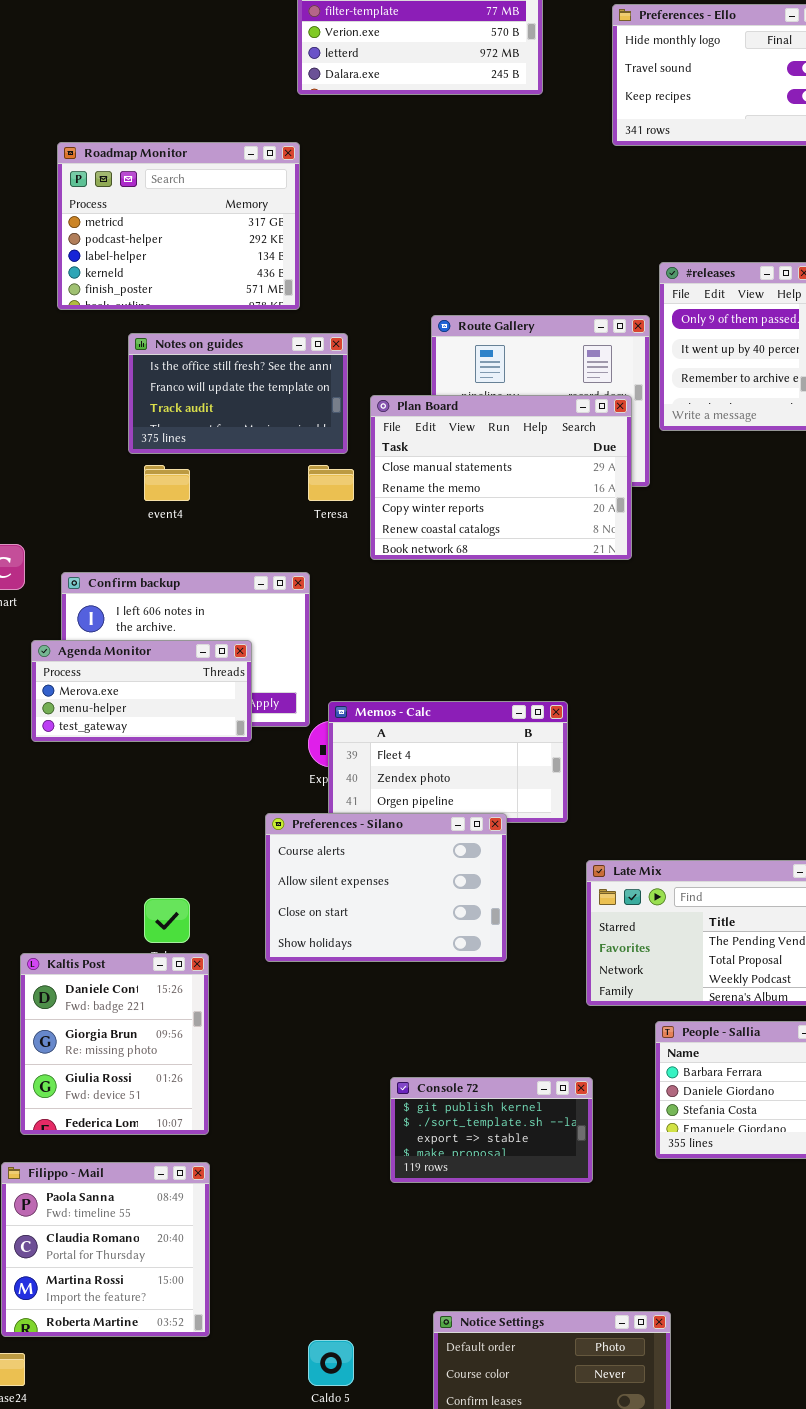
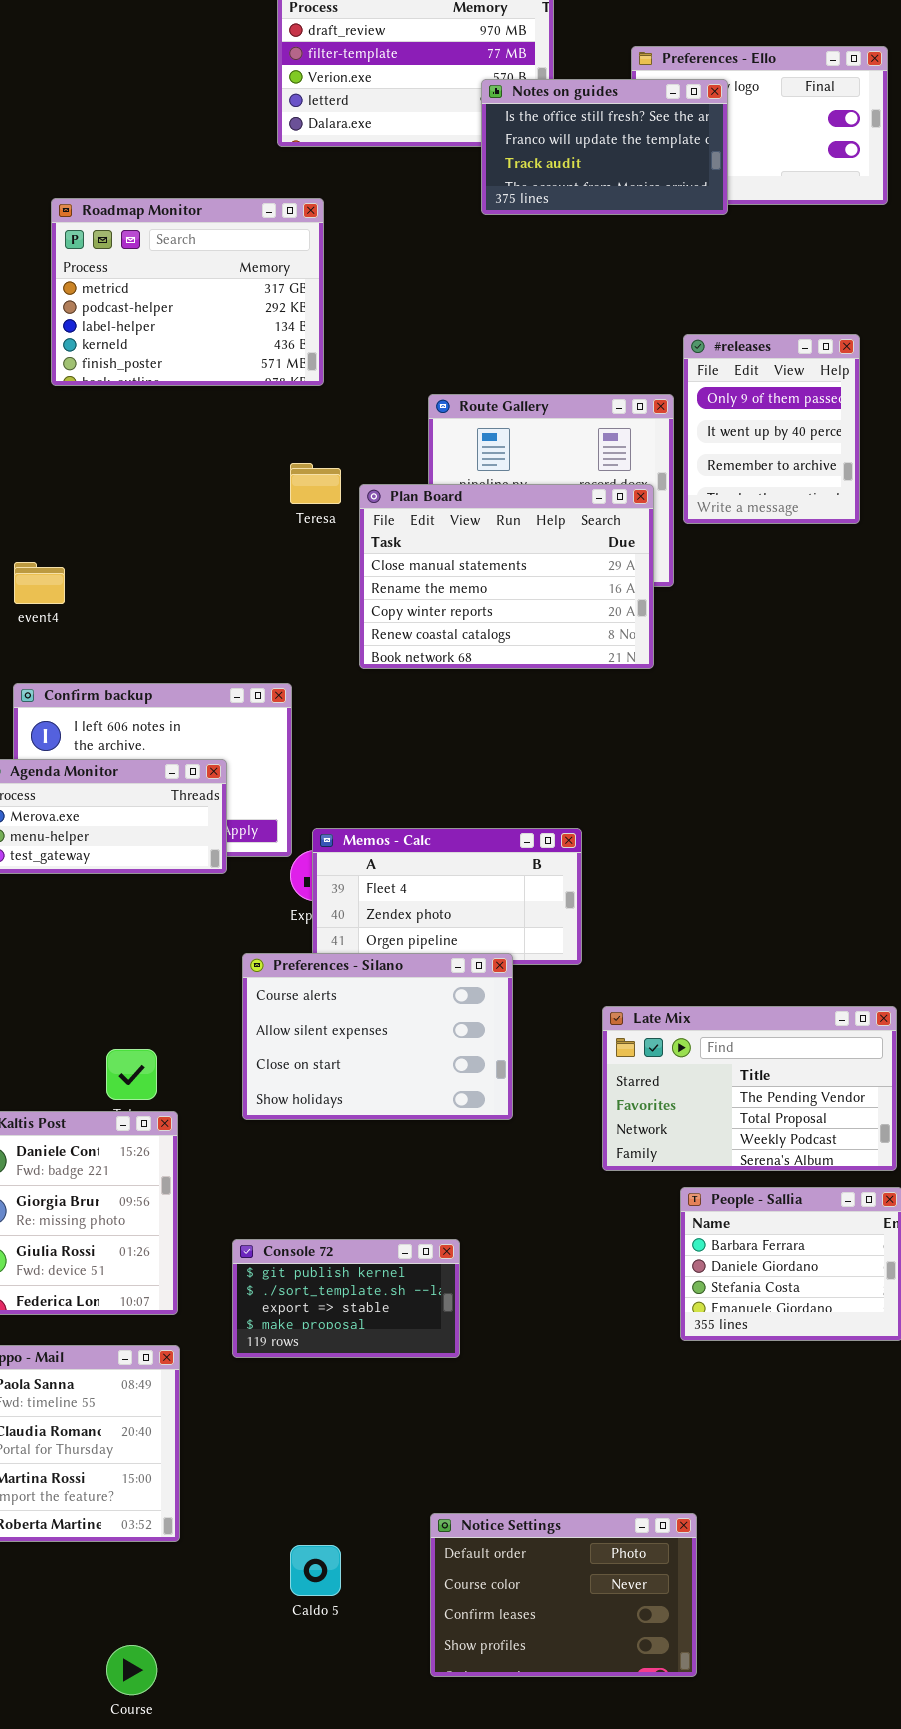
Roadmap Monitor: [57,142,300,310] -> [51,198,324,386], moved
Notes on guides: [128,333,348,454] -> [481,79,728,215], moved
event4: [144,465,190,501] -> [14,562,65,604], moved
Teresa: [308,465,354,501] -> [290,463,341,504], moved
Console 72: [390,1077,593,1183] -> [232,1239,460,1358], moved

